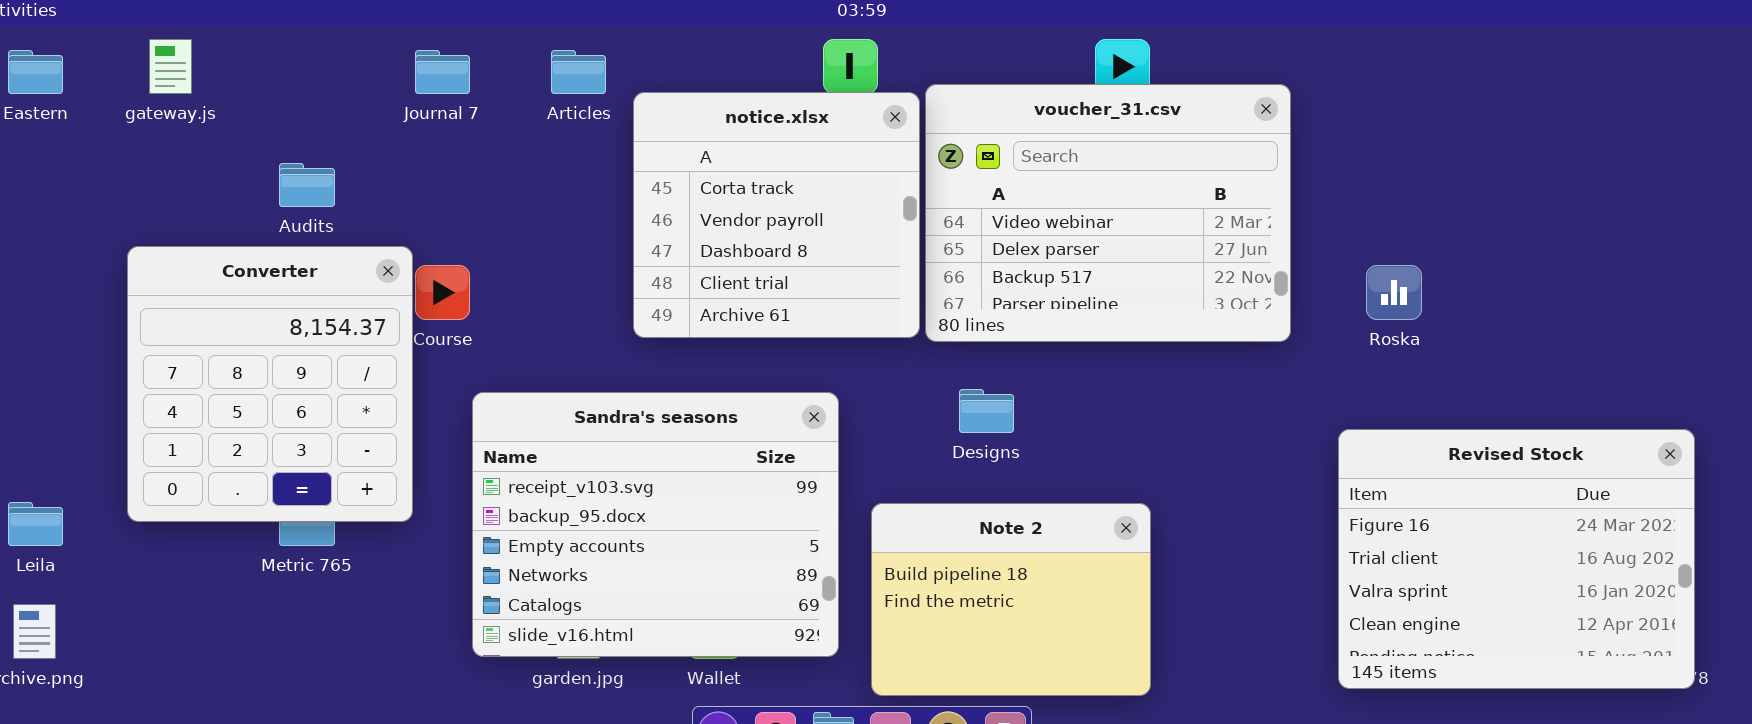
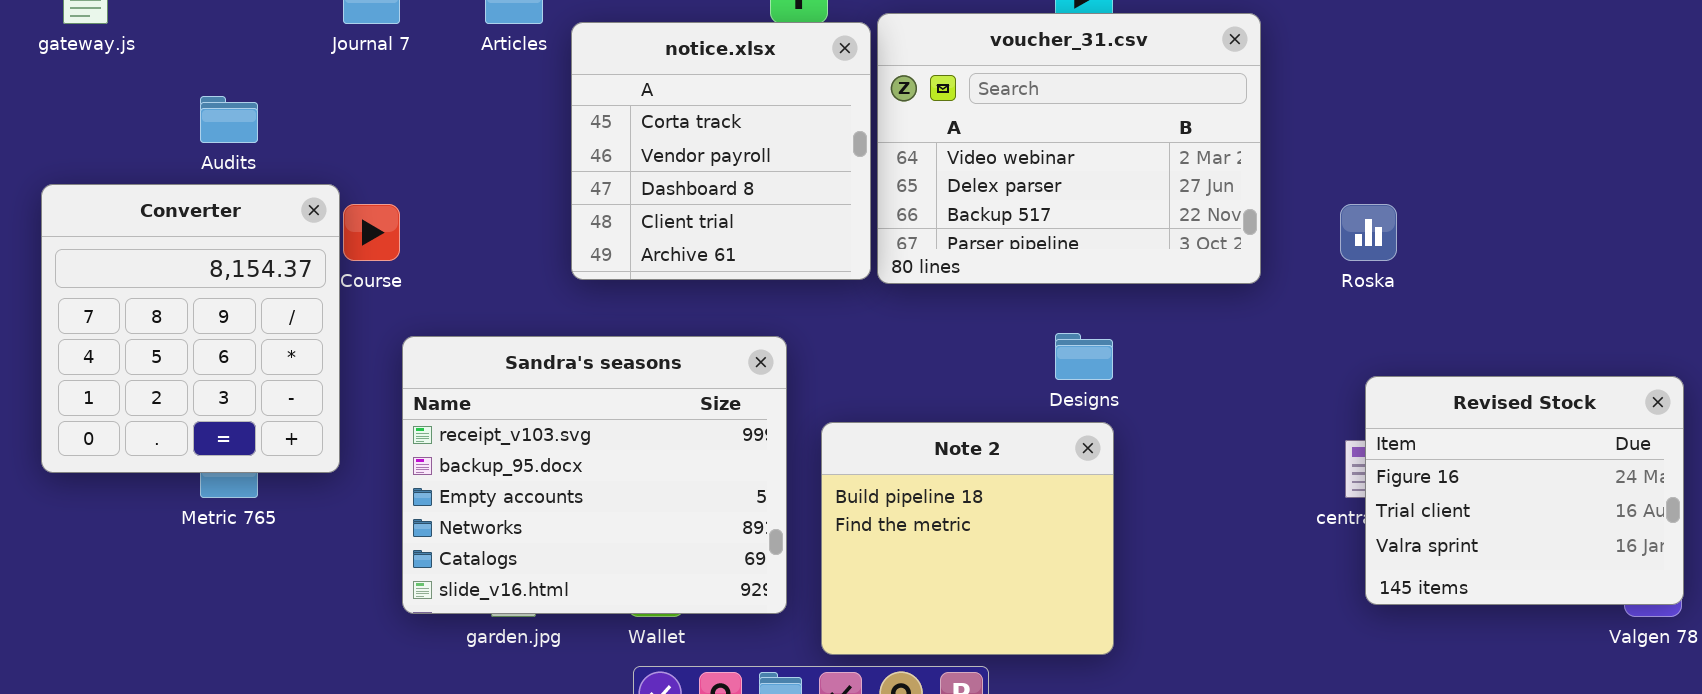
Designs: [959,389,1014,433] -> [1055,333,1113,380], moved
Revised Stock: [1338,429,1695,689] -> [1365,376,1684,605], resized
Note 2: [871,503,1151,696] -> [821,422,1114,655], resized

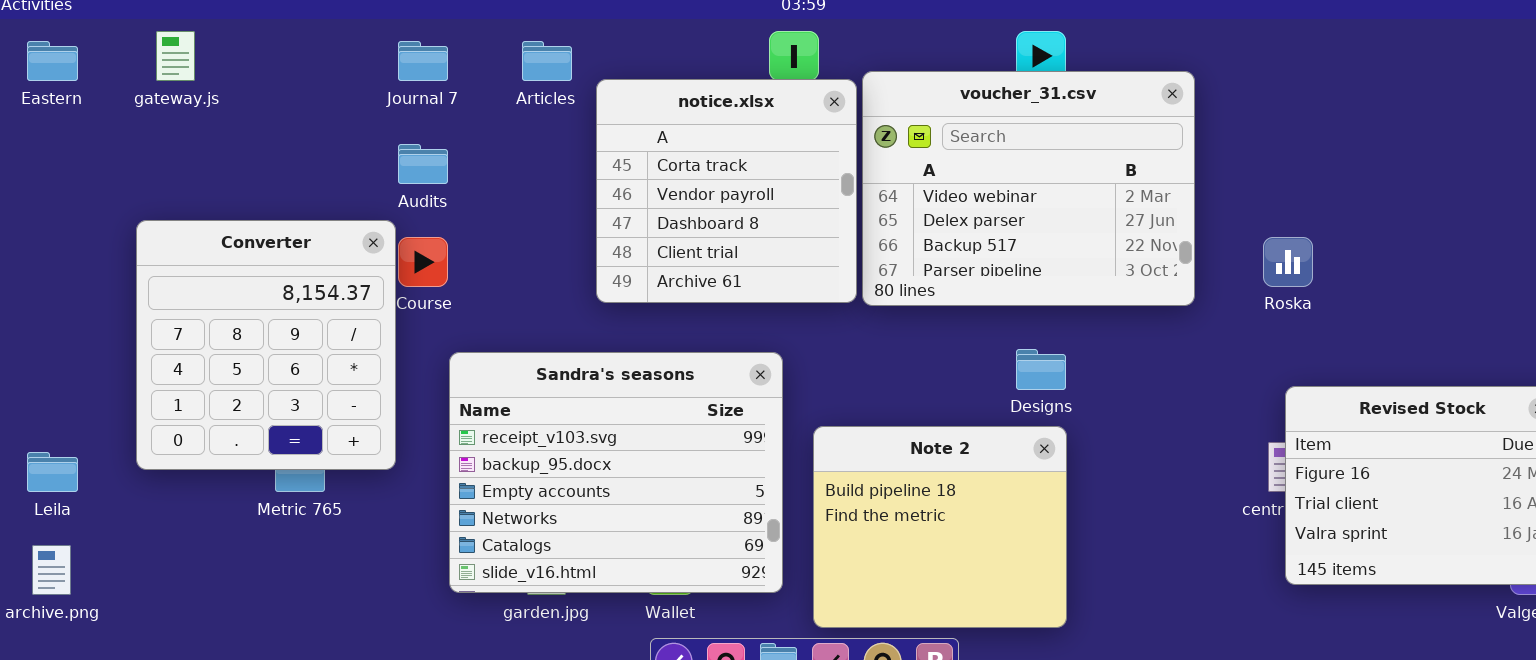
Audits: [200,96,258,143] -> [398,144,448,184], moved

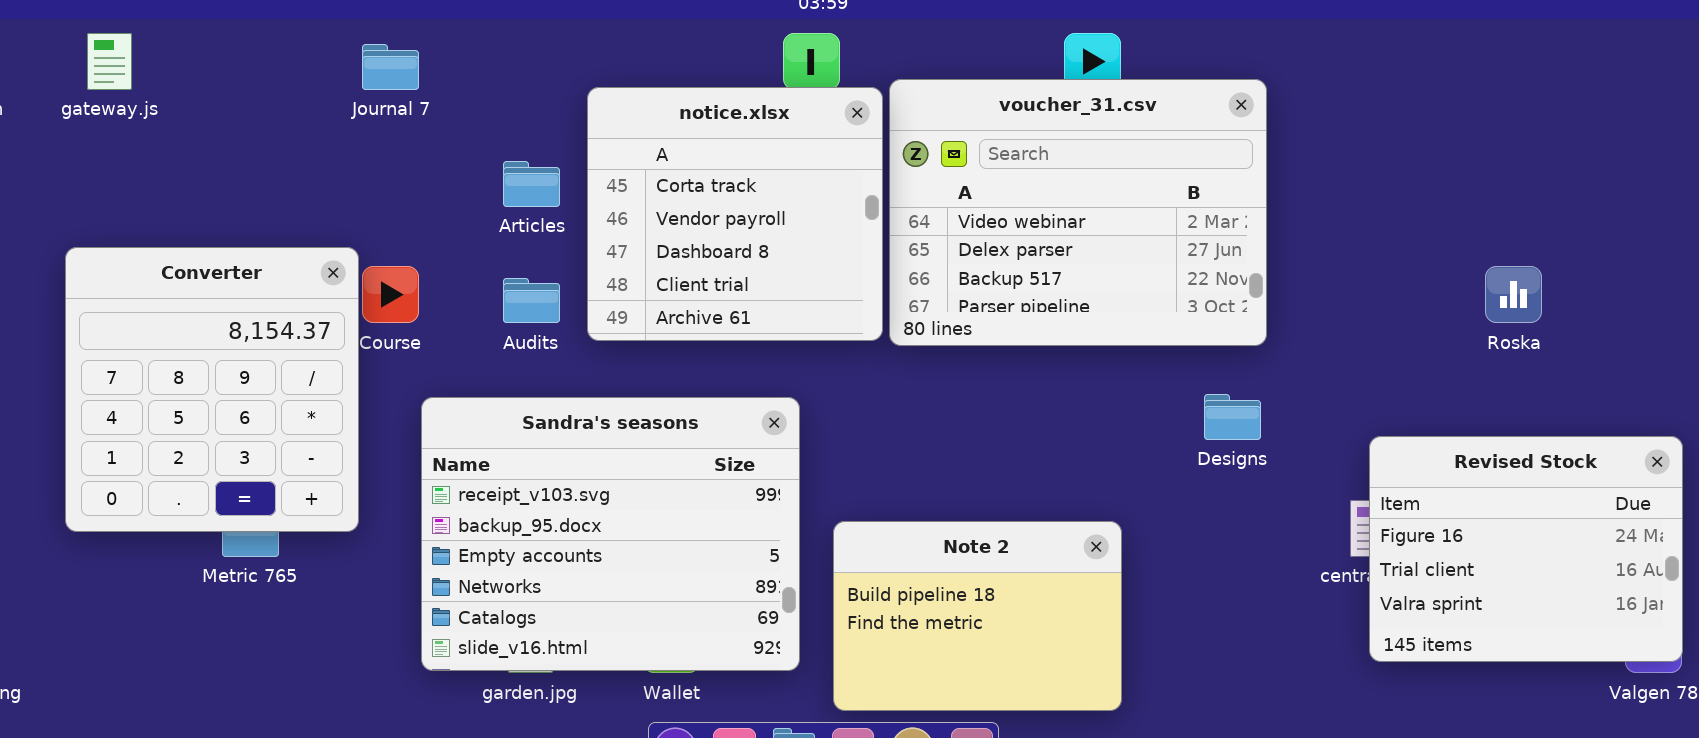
Articles: [522,41,572,81] -> [503,161,560,207], moved
Audits: [398,144,448,184] -> [503,278,560,323], moved
Roska: [1263,237,1313,287] -> [1485,266,1542,323], moved
Designs: [1016,349,1066,390] -> [1204,394,1261,440], moved
Note 2: [813,426,1067,628] -> [833,521,1122,711], resized

